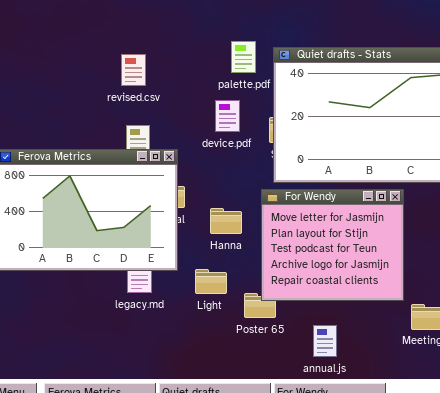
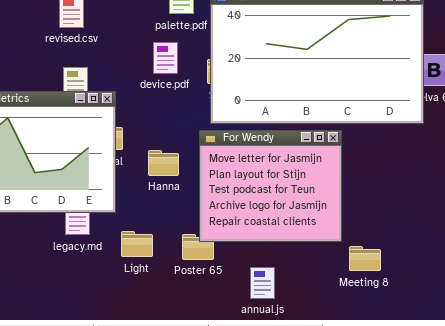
Light: [195,269,227,294] -> [121,231,153,257], moved

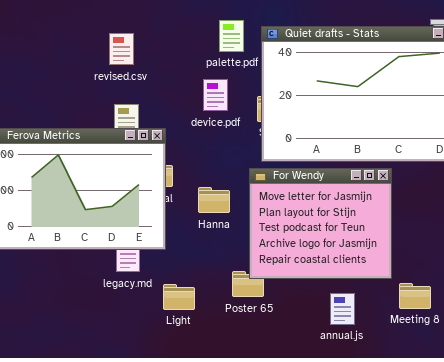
Light: [121,231,153,257] -> [163,284,195,310], moved
annual.js: [250,267,275,299] -> [330,293,355,325], moved

